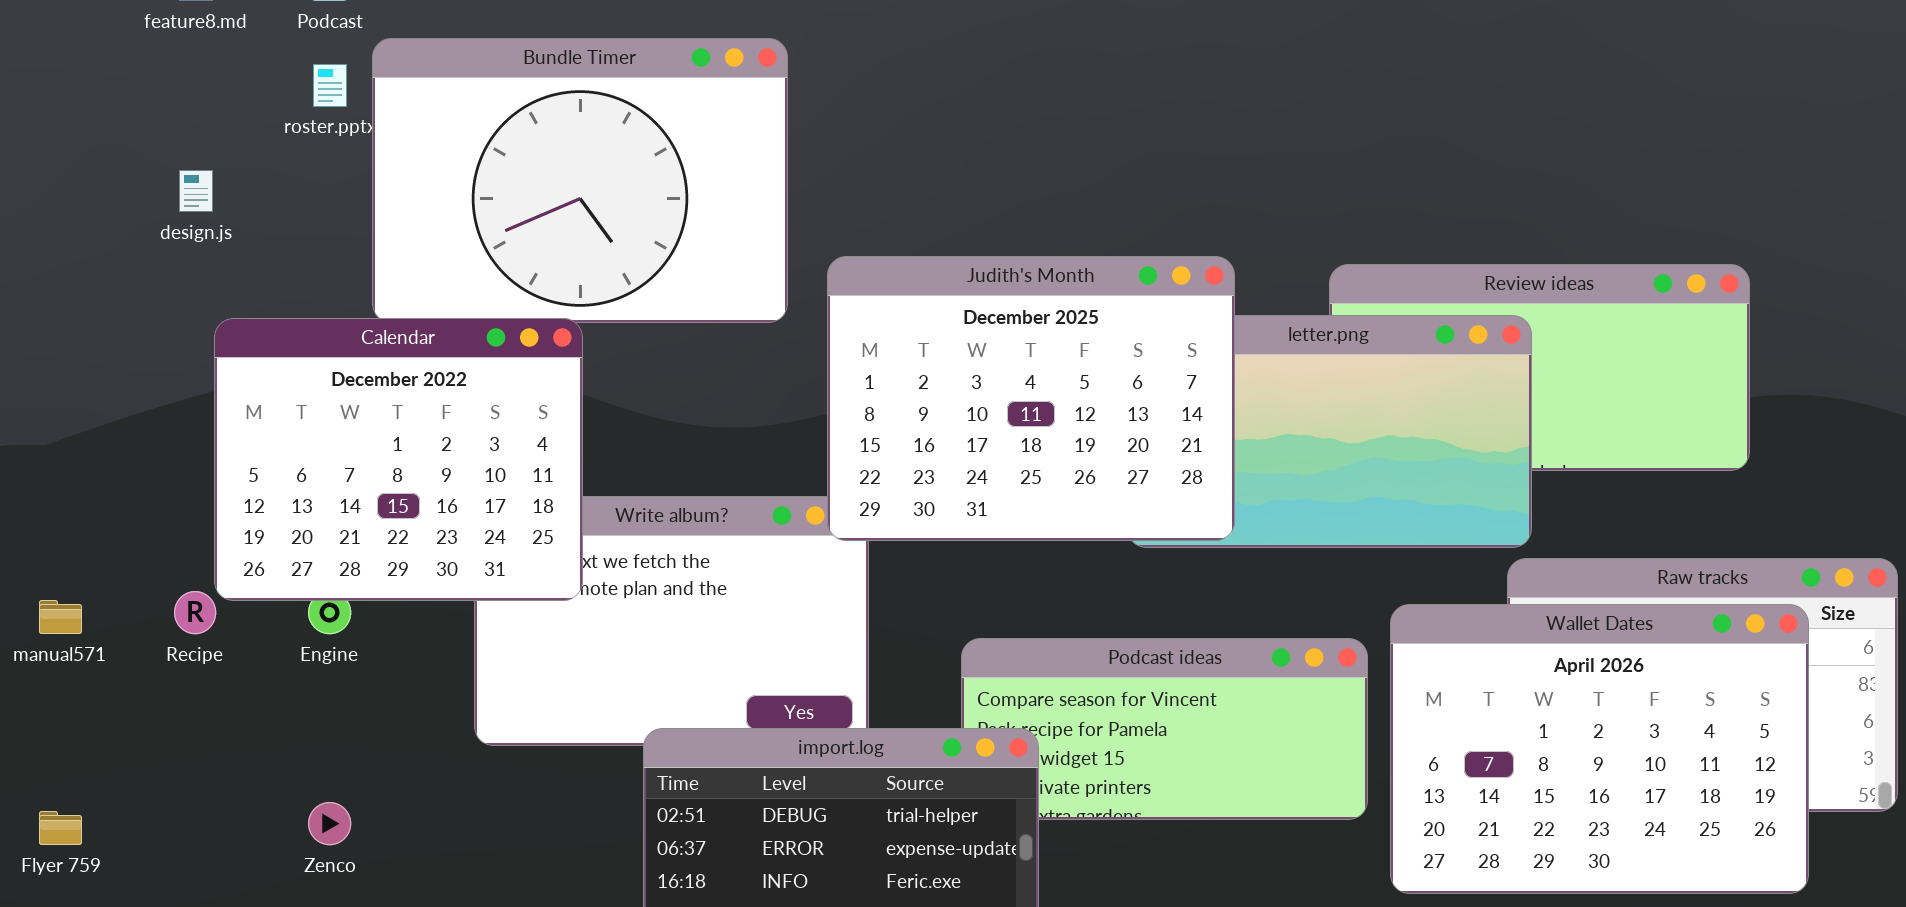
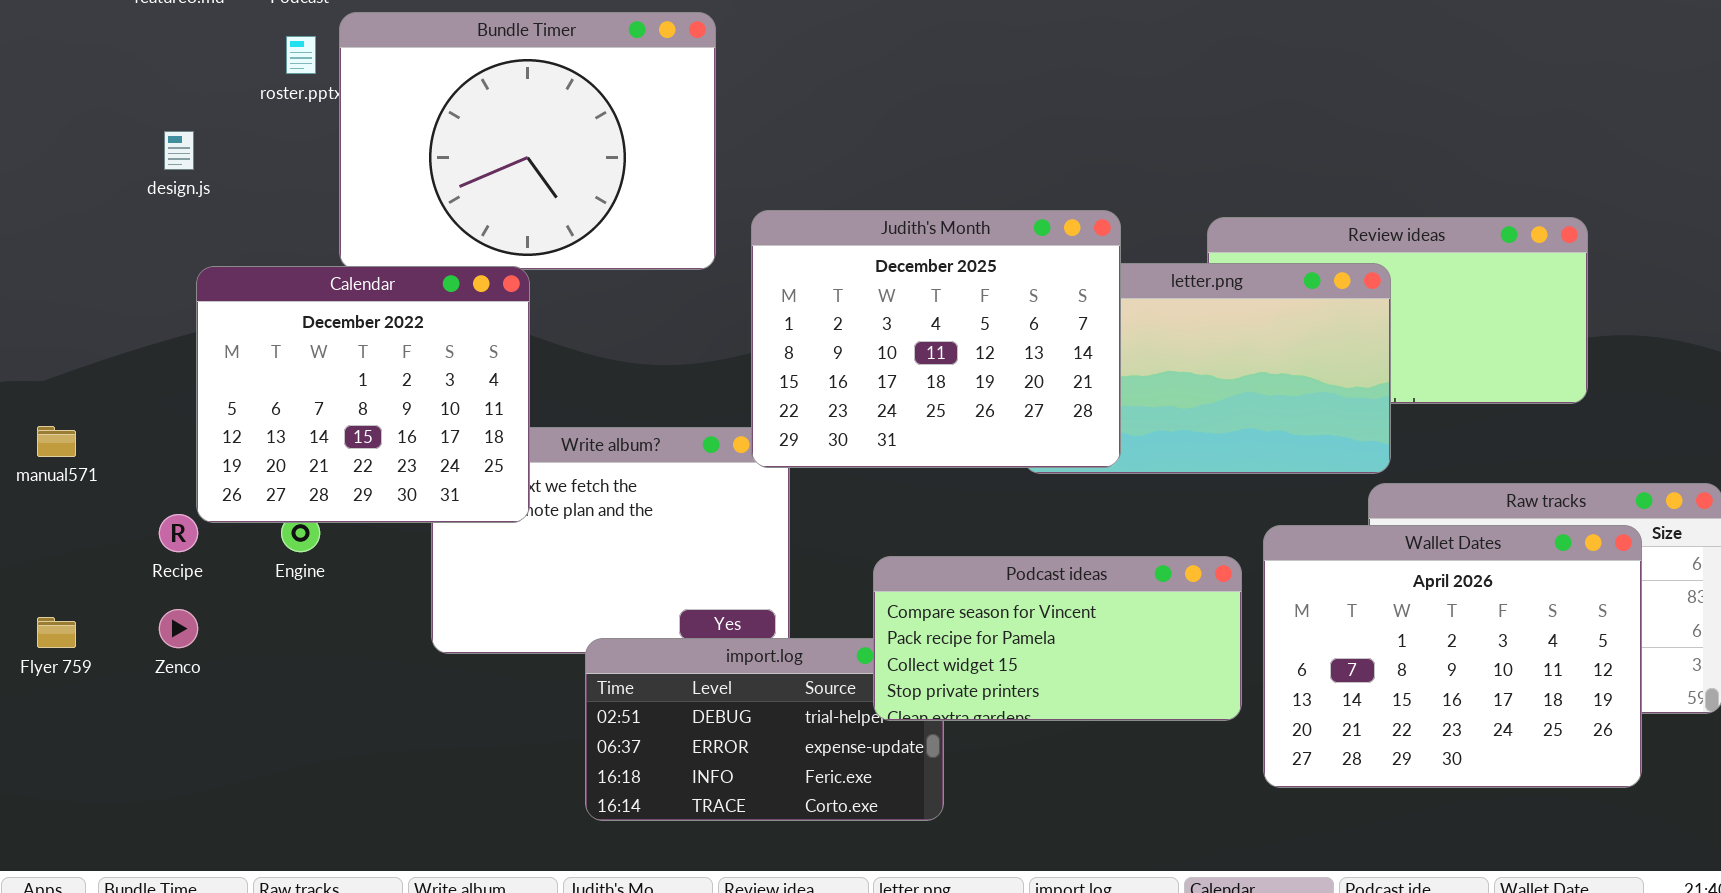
manual571: [39,600,82,634] -> [37,426,76,457], moved
Podcast ideas: [961,638,1368,820] -> [873,556,1242,721], raised
Zenco: [308,802,351,845] -> [159,609,198,648], moved
Flyer 759: [39,811,82,845] -> [37,617,76,648], moved

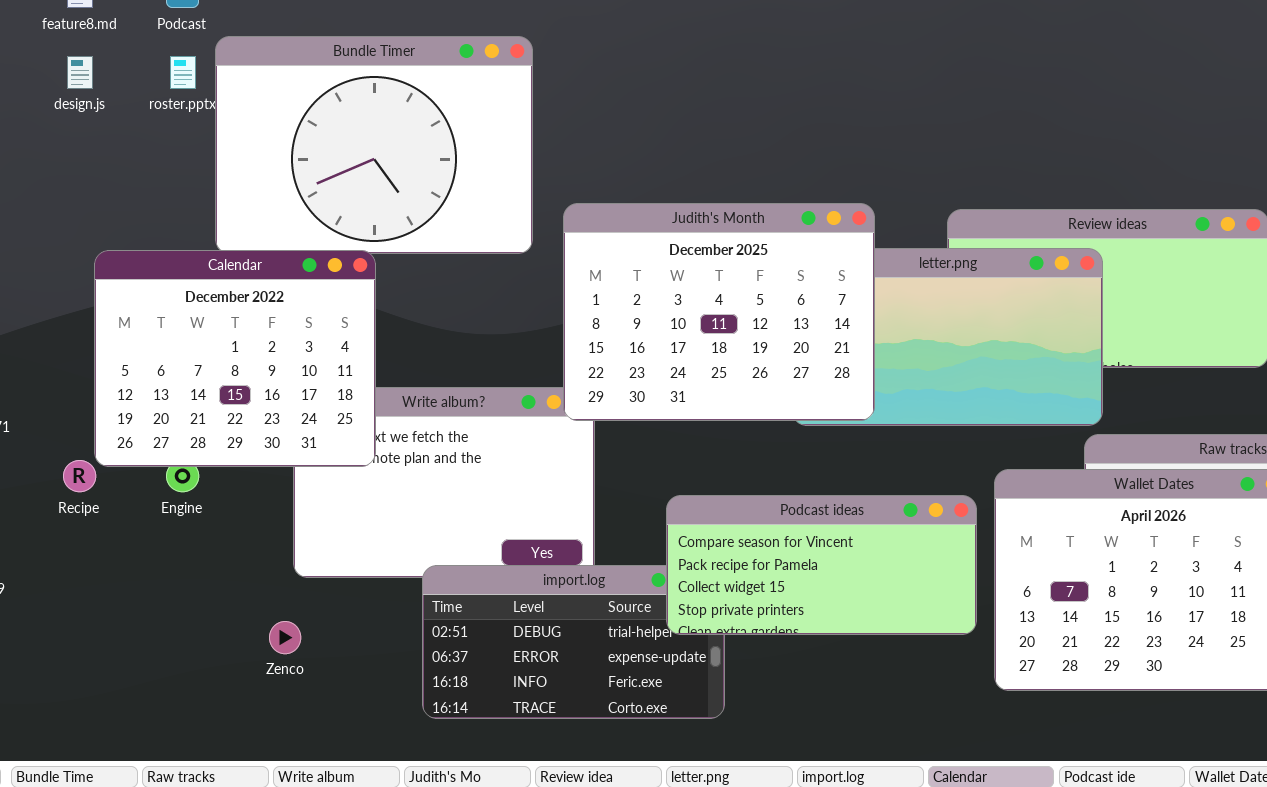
design.js: [164,131,194,170] -> [67,56,93,89], moved
Zenco: [159,609,198,648] -> [269,621,301,654], moved

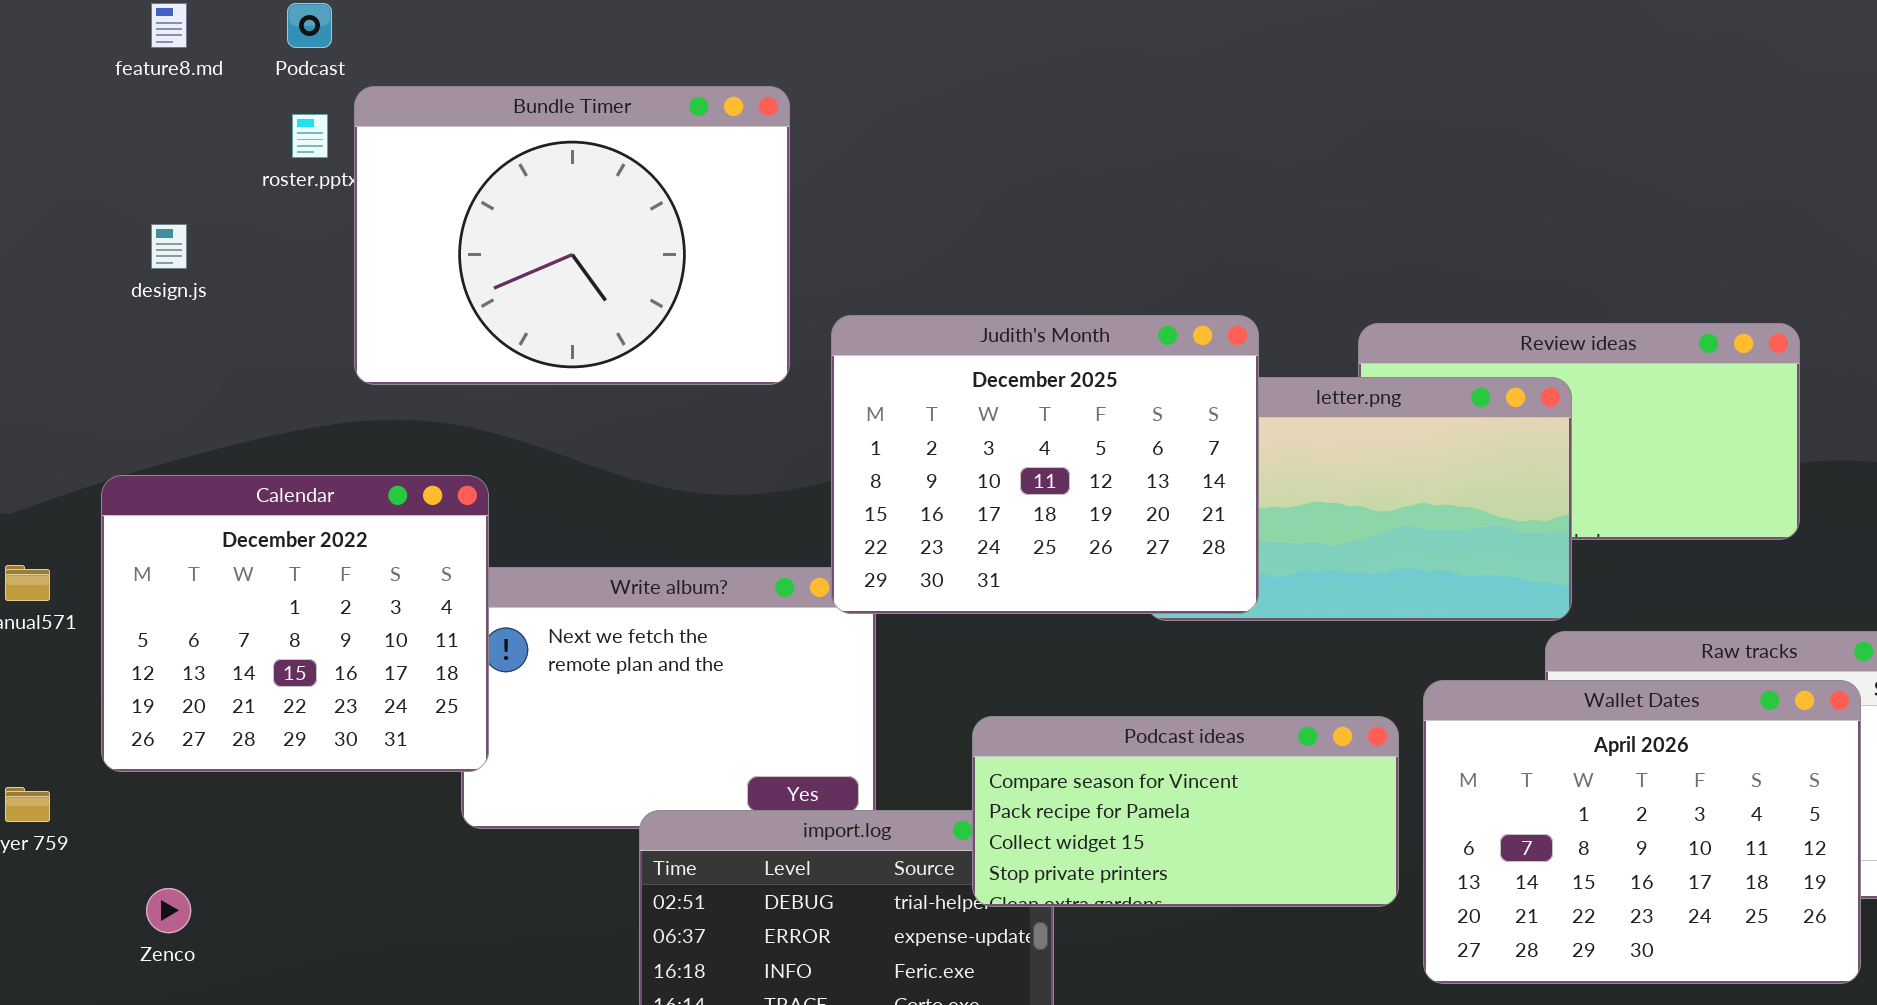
design.js: [67,56,93,89] -> [151,224,187,269], moved
Calendar: [94,250,376,467] -> [101,475,489,772], moved
Zenco: [269,621,301,654] -> [146,888,191,933], moved

